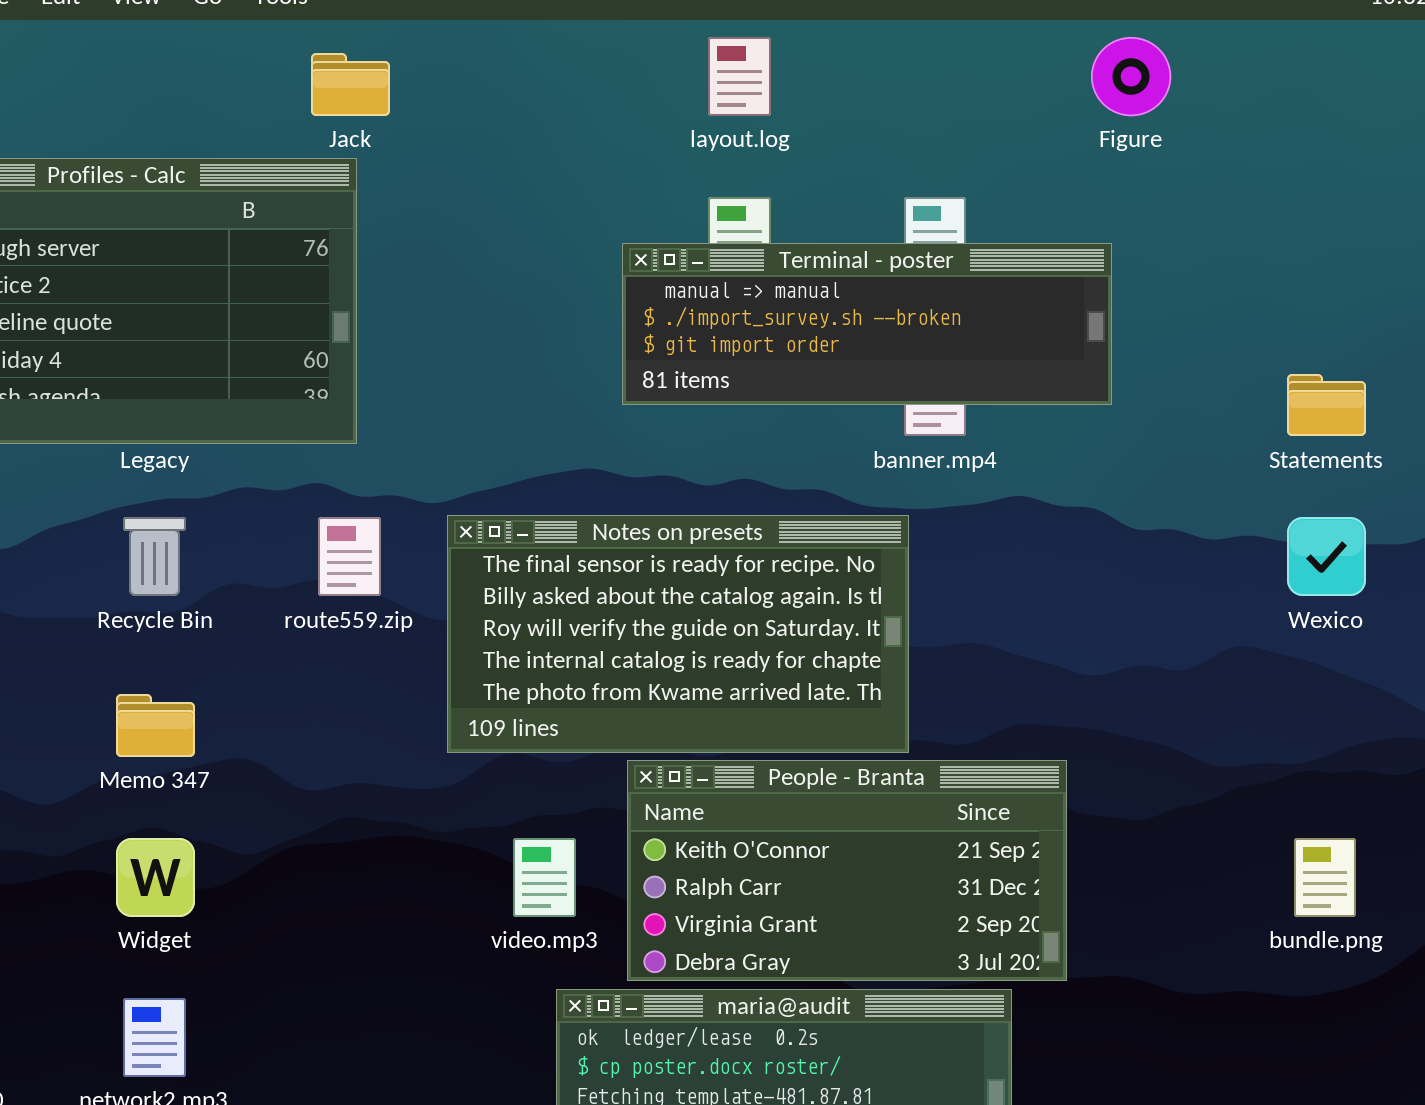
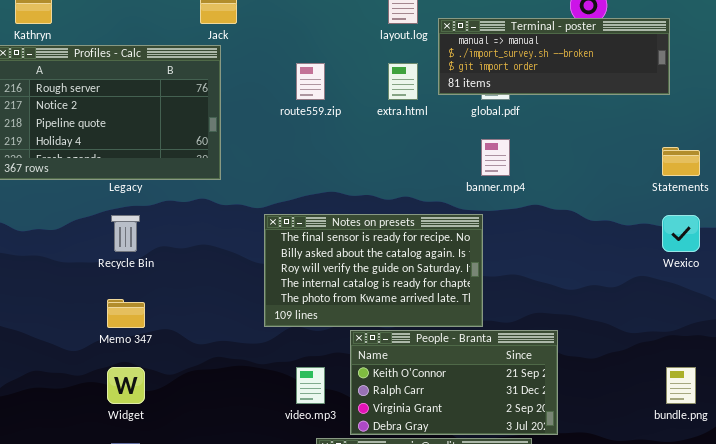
Terminal - poster: [622,243,1112,405] -> [438,18,670,95], moved
route559.zip: [318,517,381,596] -> [296,63,325,100], moved

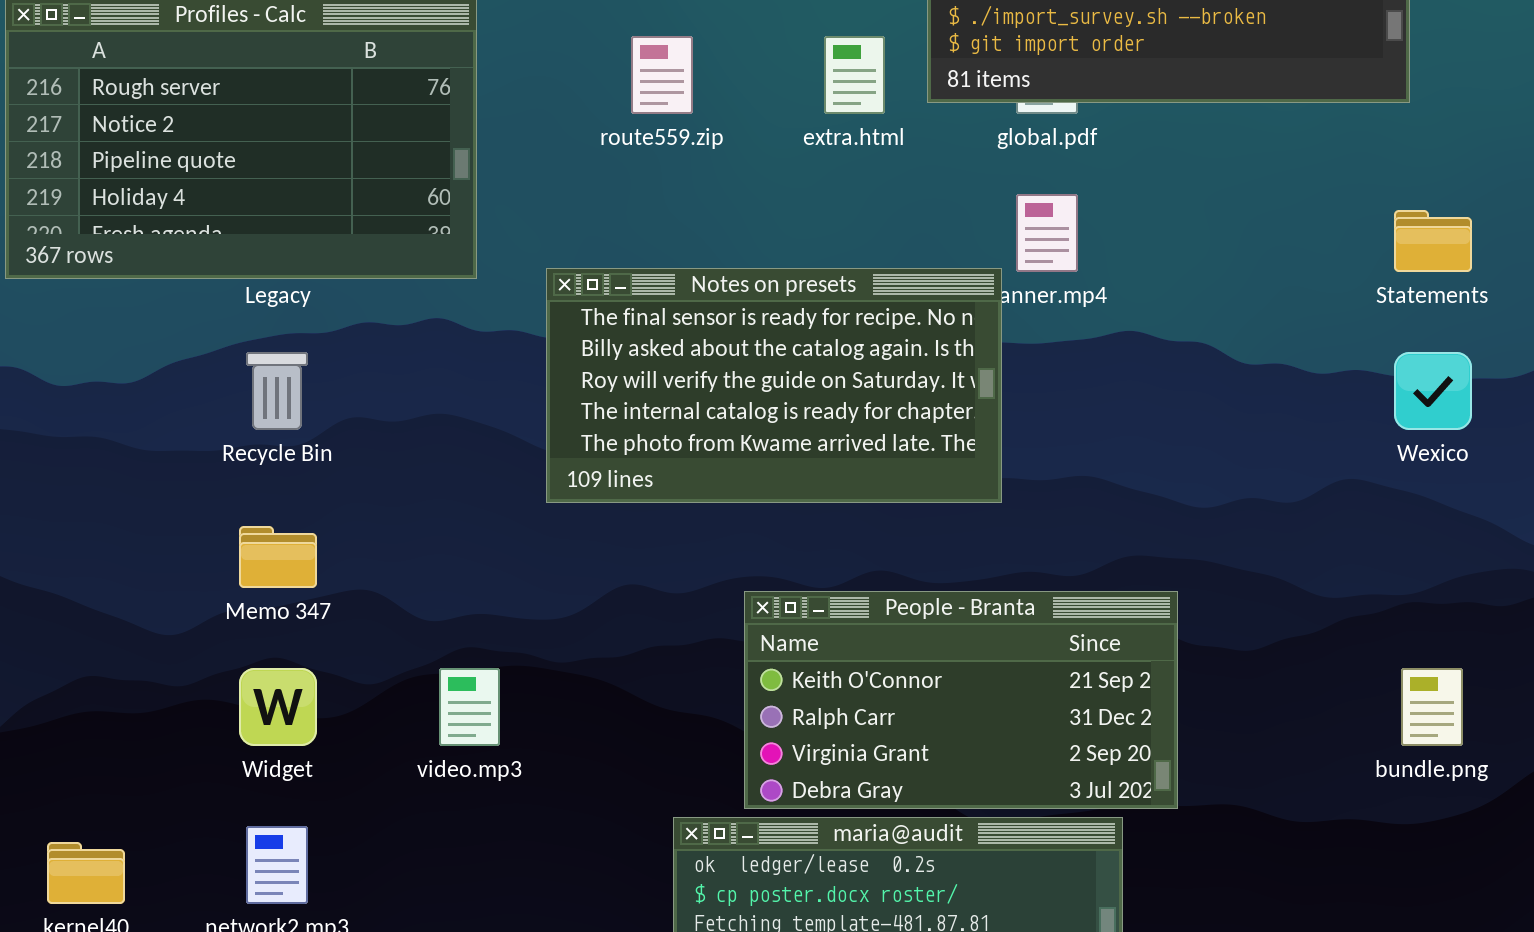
Notes on presets: [264,214,483,327] -> [546,268,1002,503], moved
video.mp3: [296,367,325,404] -> [439,668,500,746], moved

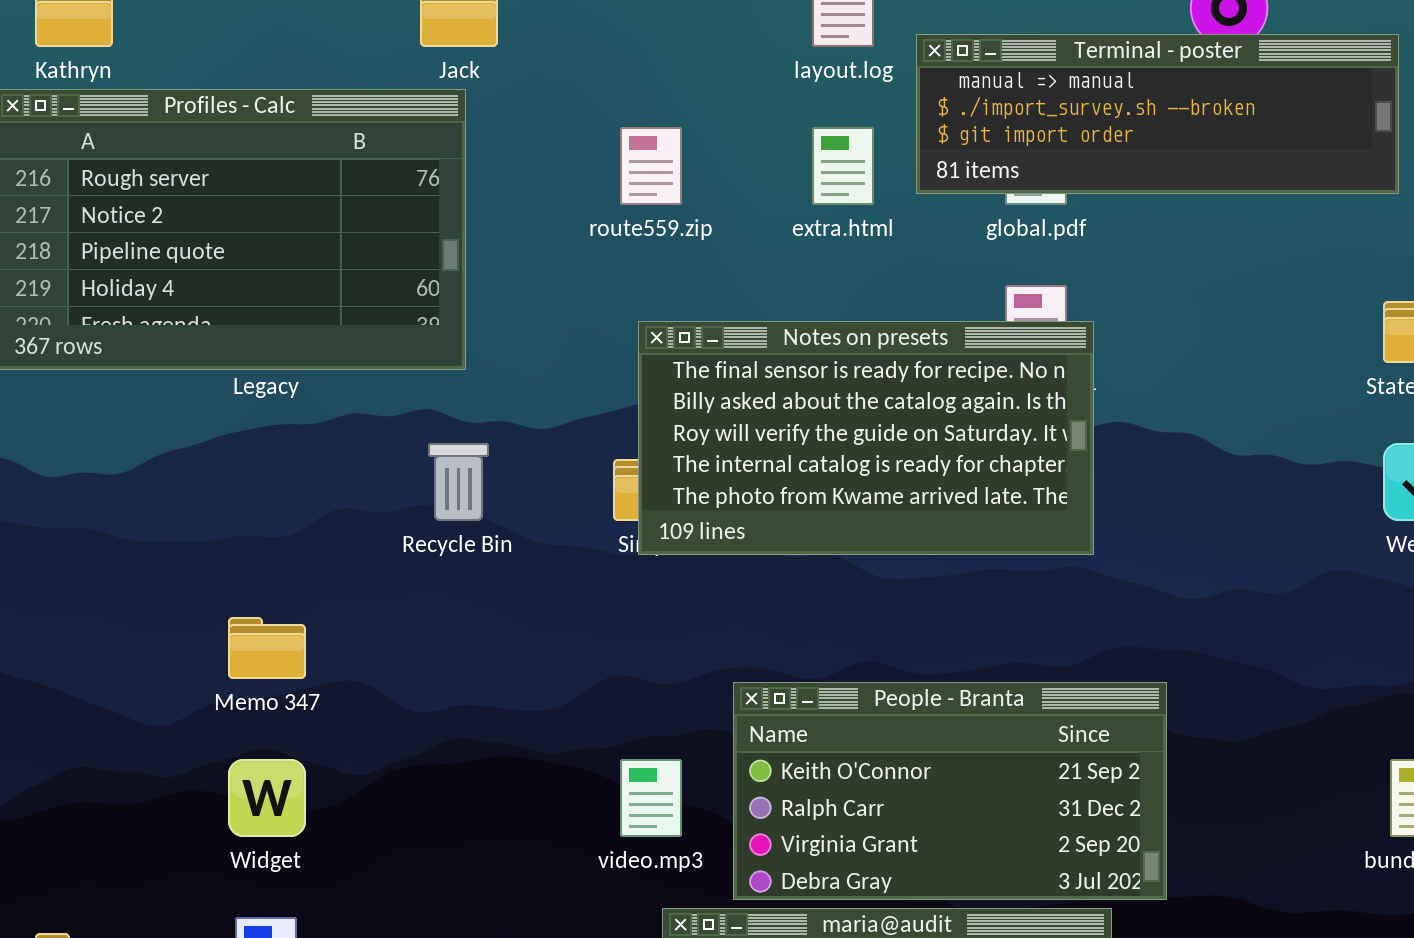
Notes on presets: [546,268,1002,503] -> [638,321,1094,555], moved
Recycle Bin: [246,352,308,430] -> [428,443,489,521], moved
video.mp3: [439,668,500,746] -> [620,759,682,837], moved

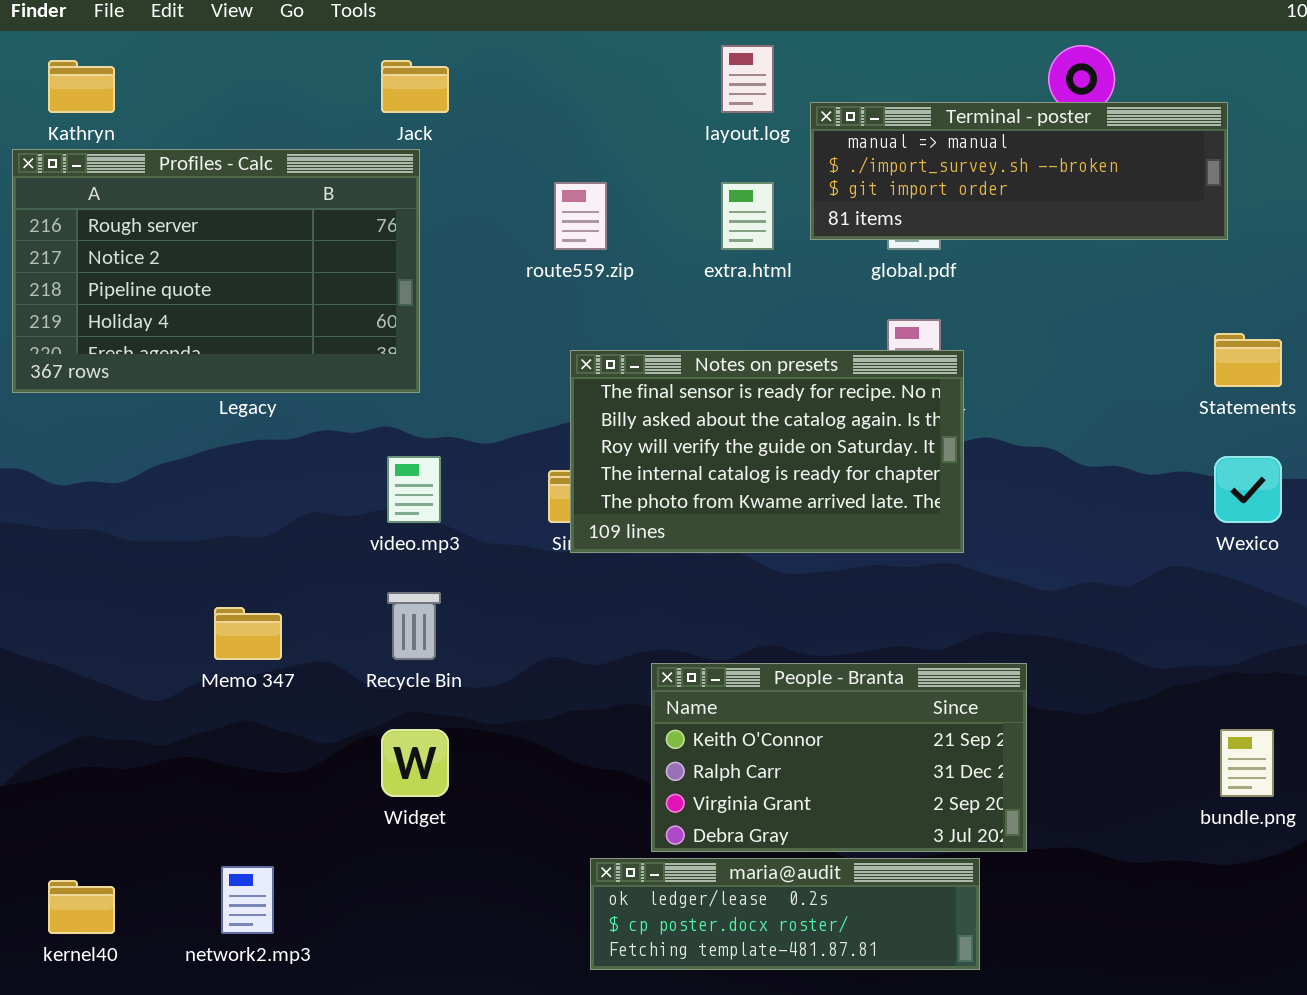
Recycle Bin: [428,443,489,521] -> [387,592,441,660], moved
Widget: [228,759,306,837] -> [381,729,449,797], moved
video.mp3: [620,759,682,837] -> [387,456,441,523], moved

